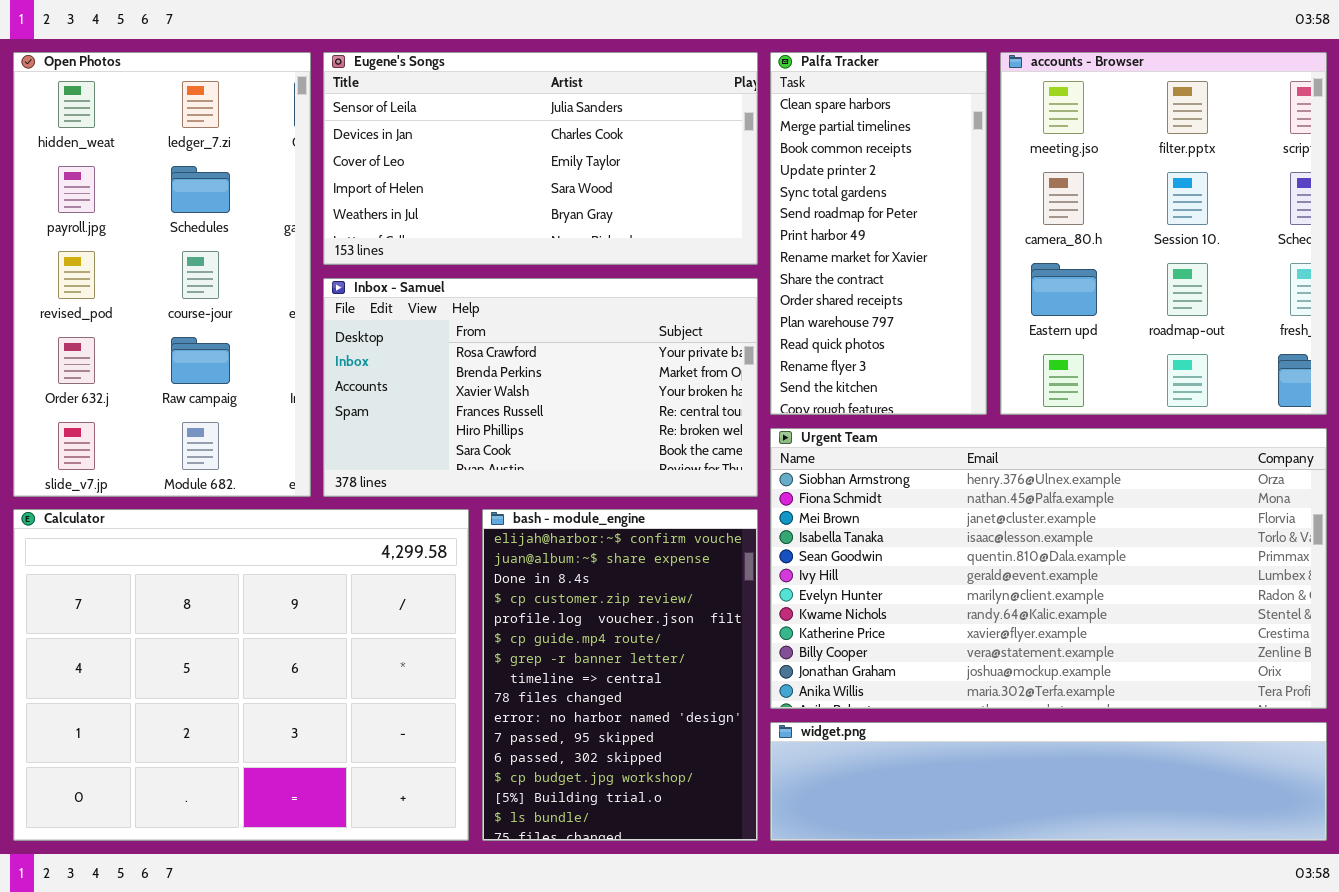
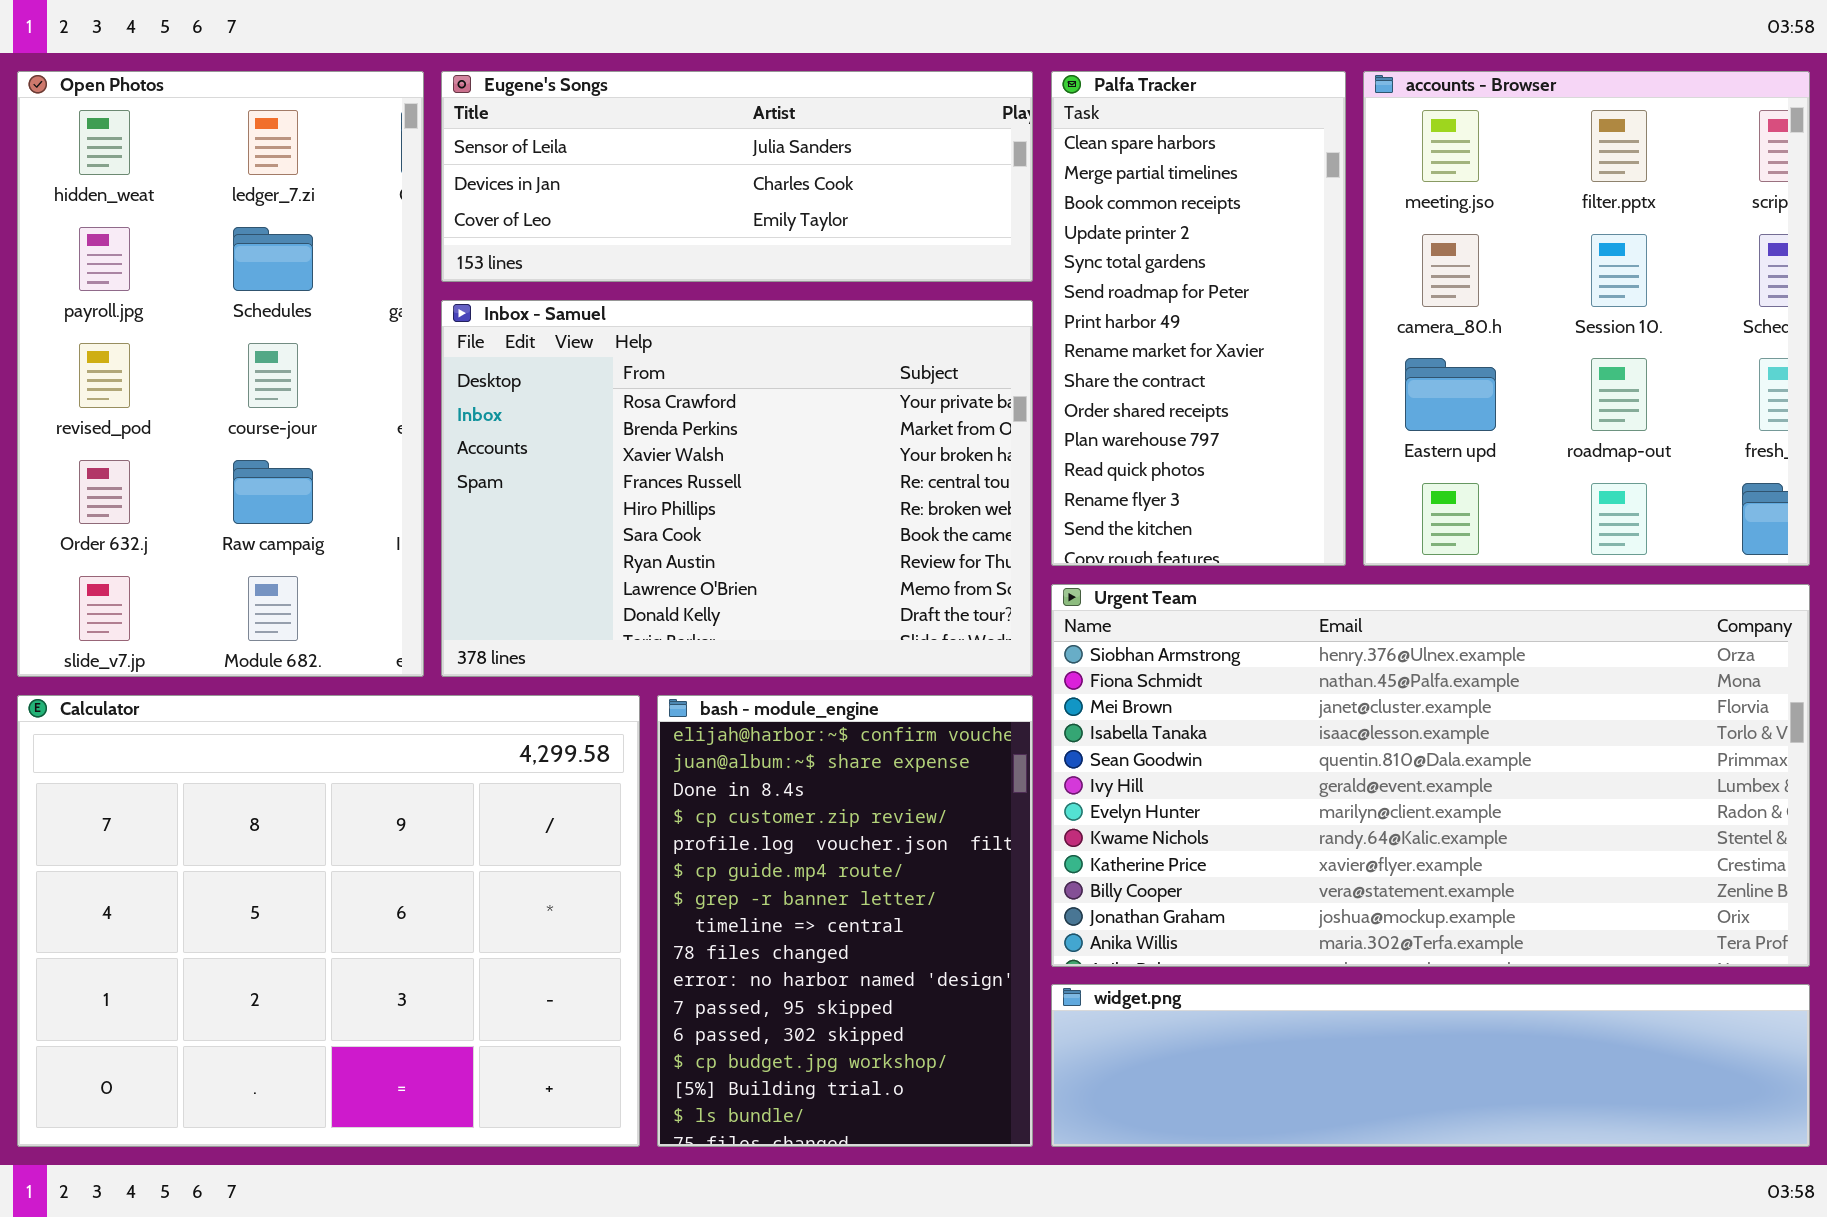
Eugene's Songs: [323,52,758,265] -> [441,71,1033,282], resized
Inbox - Samuel: [323,278,758,497] -> [441,300,1033,677], resized

